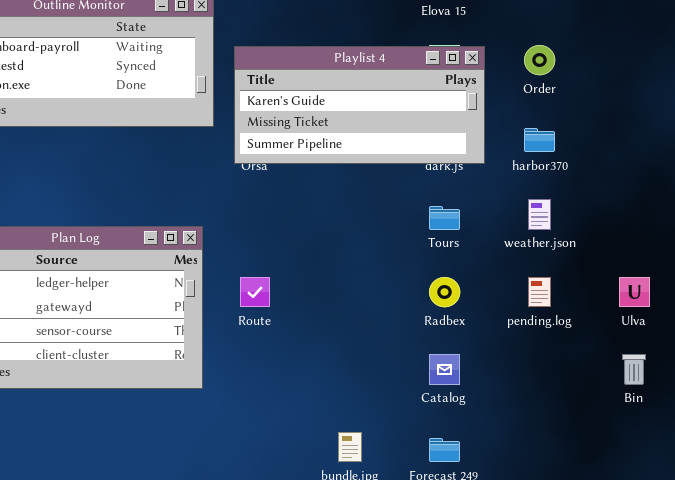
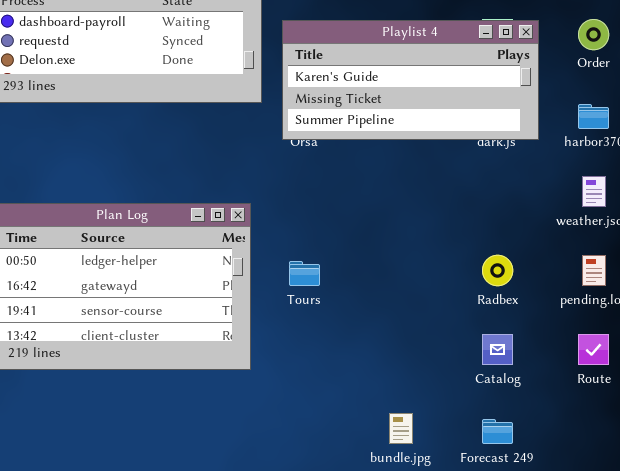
Tours: [429,206,460,230] -> [289,261,320,286], moved
Route: [240,277,270,307] -> [578,334,609,365], moved

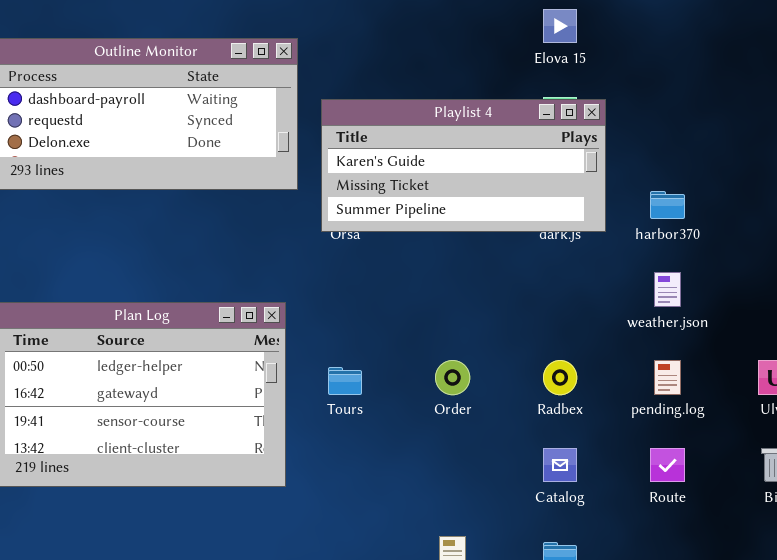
Order: [578,19,609,50] -> [435,360,470,395], moved

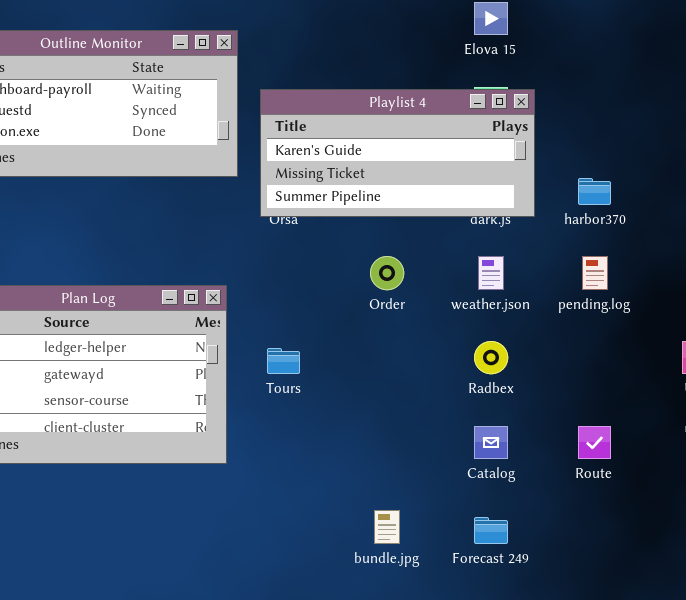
weather.json: [654,272,681,307] -> [478,256,504,290], moved
Order: [435,360,470,395] -> [370,256,404,290], moved
pending.log: [654,360,681,395] -> [582,256,608,290], moved

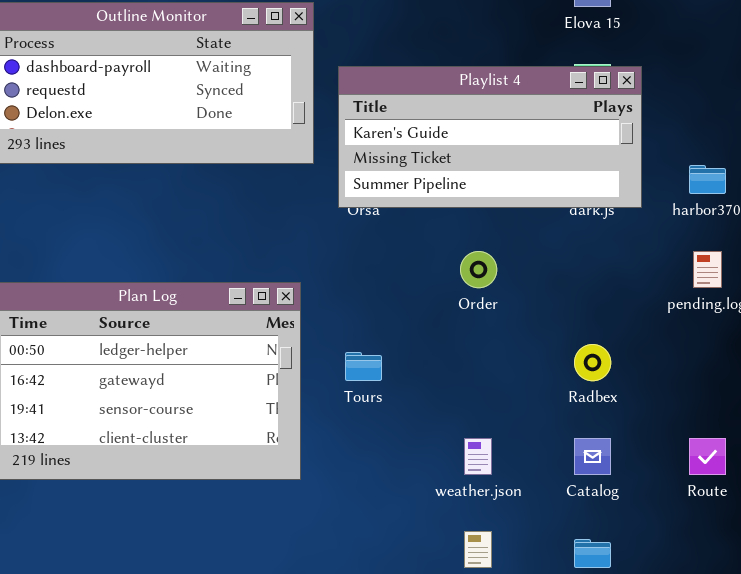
weather.json: [478,256,504,290] -> [464,438,492,475], moved

